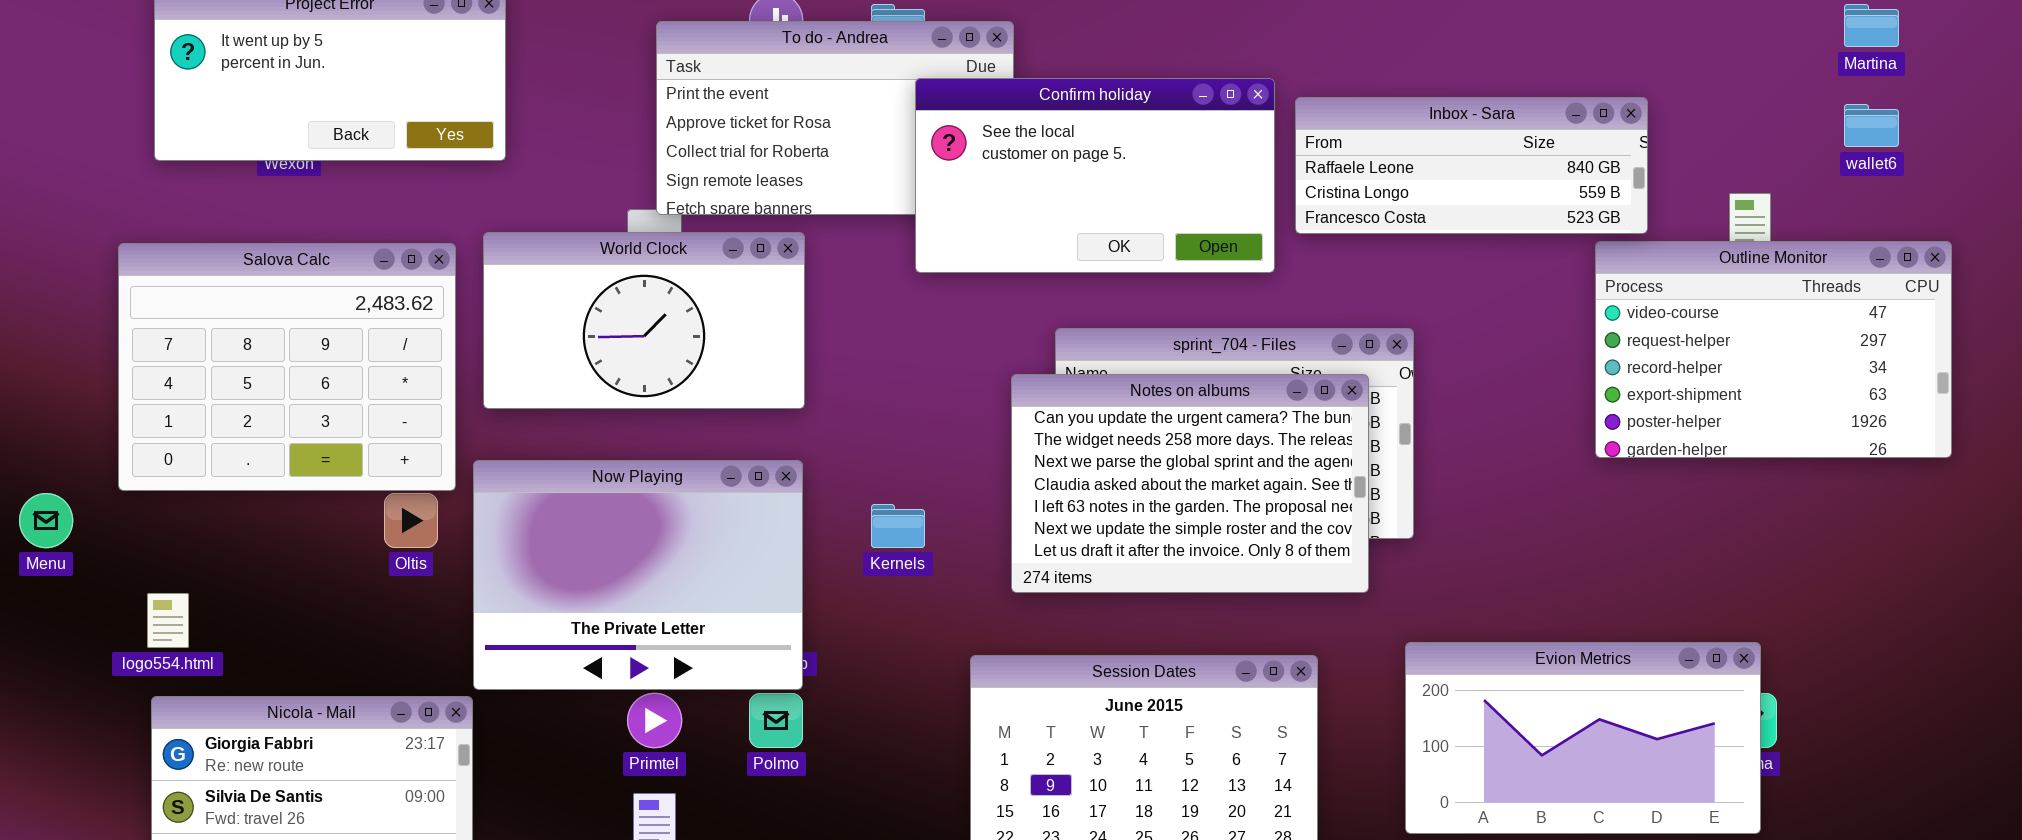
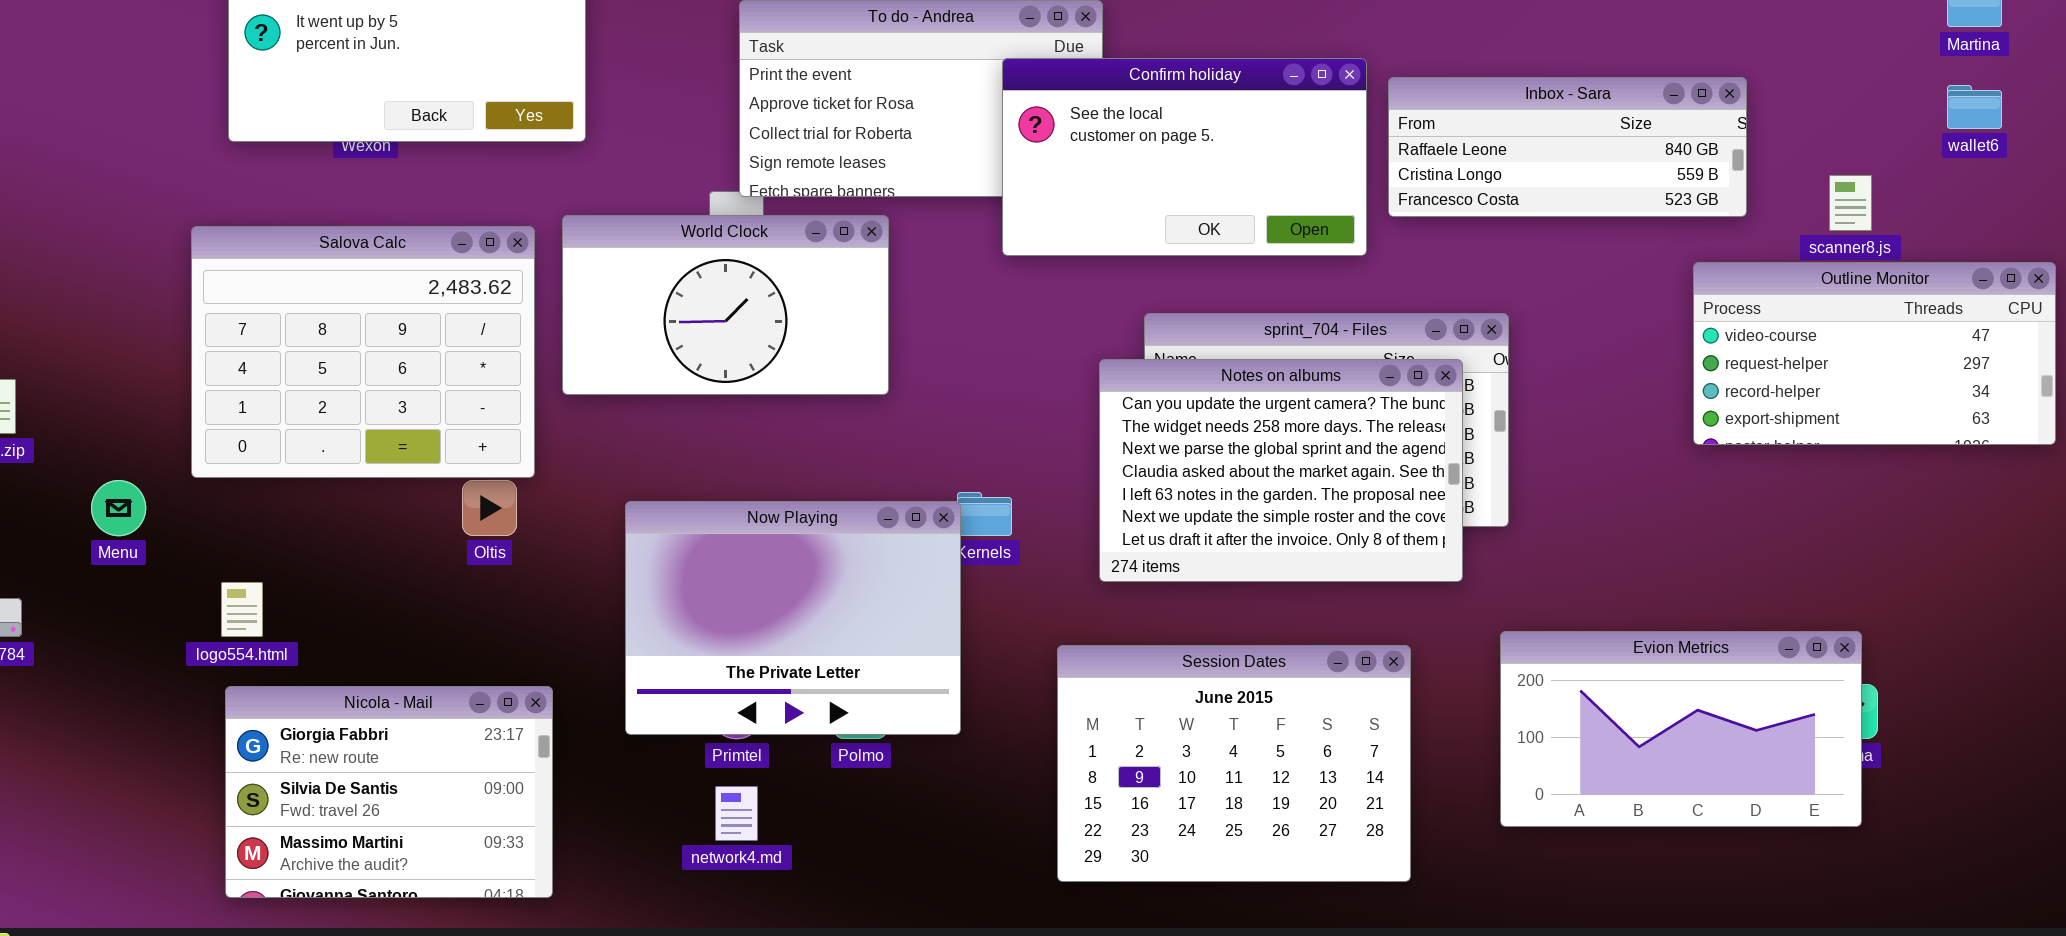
Outline Monitor: [1595,241,1952,458] -> [1693,262,2056,445], resized
Now Playing: [473,460,803,690] -> [625,501,961,735], moved

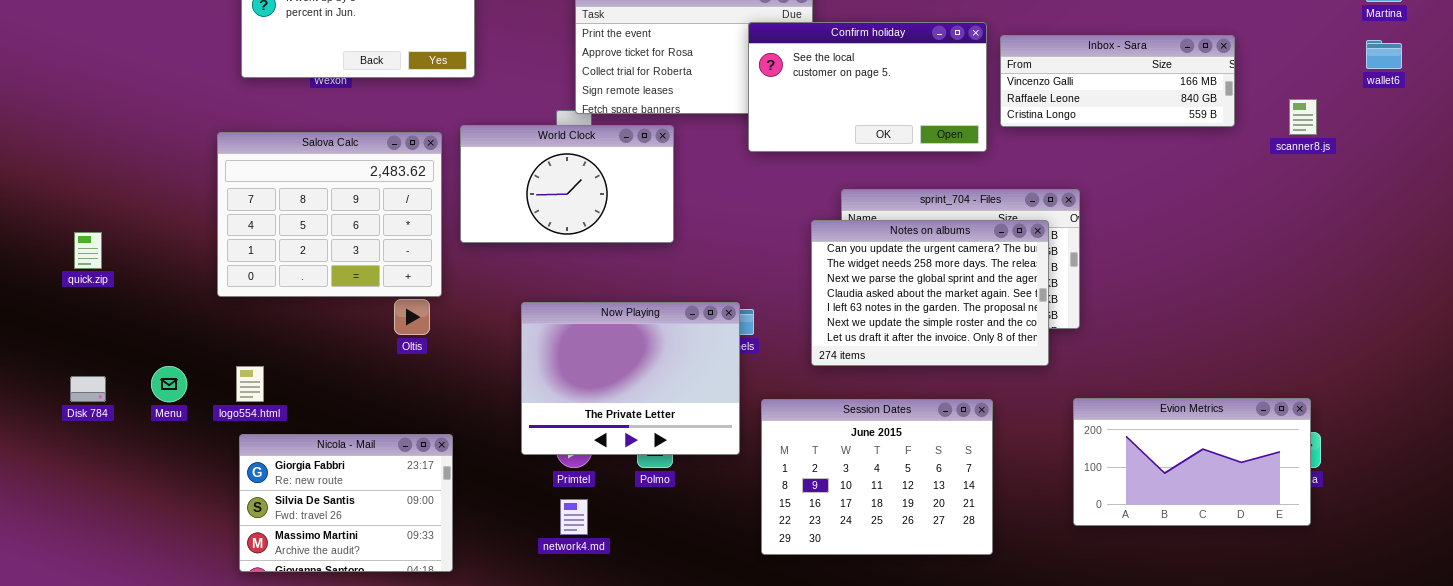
Inbox - Sara: [1388,77,1747,217] -> [1000,35,1235,127], scrolled up 1 row
Outline Monitor: [1693,262,2056,445] -> none, closed
Menu: [91,480,146,536] -> [151,366,187,402], moved
Now Playing: [625,501,961,735] -> [521,302,740,455], moved
Session Dates: [1057,645,1411,882] -> [761,399,993,555], moved

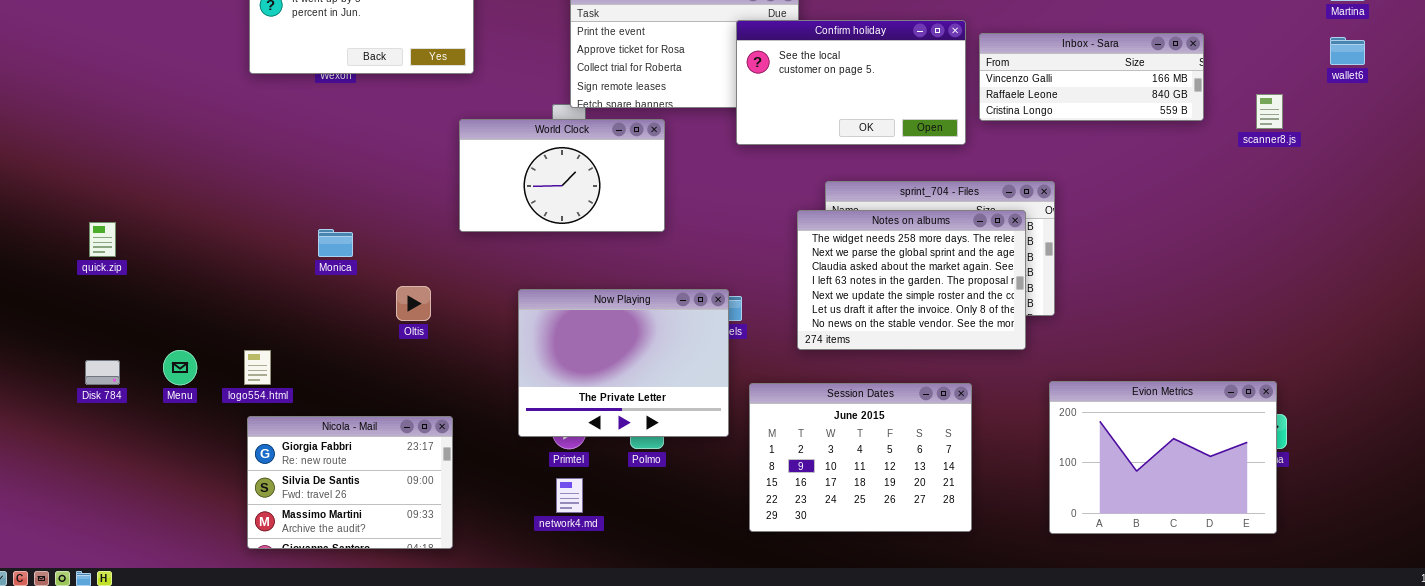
Salova Calc: [217,132,442,297] -> none, closed
Notes on albums: [811,220,1049,366] -> [797,210,1026,350], scrolled down 1 row
Evion Metrics: [1073,398,1311,526] -> [1049,381,1277,534], resized

